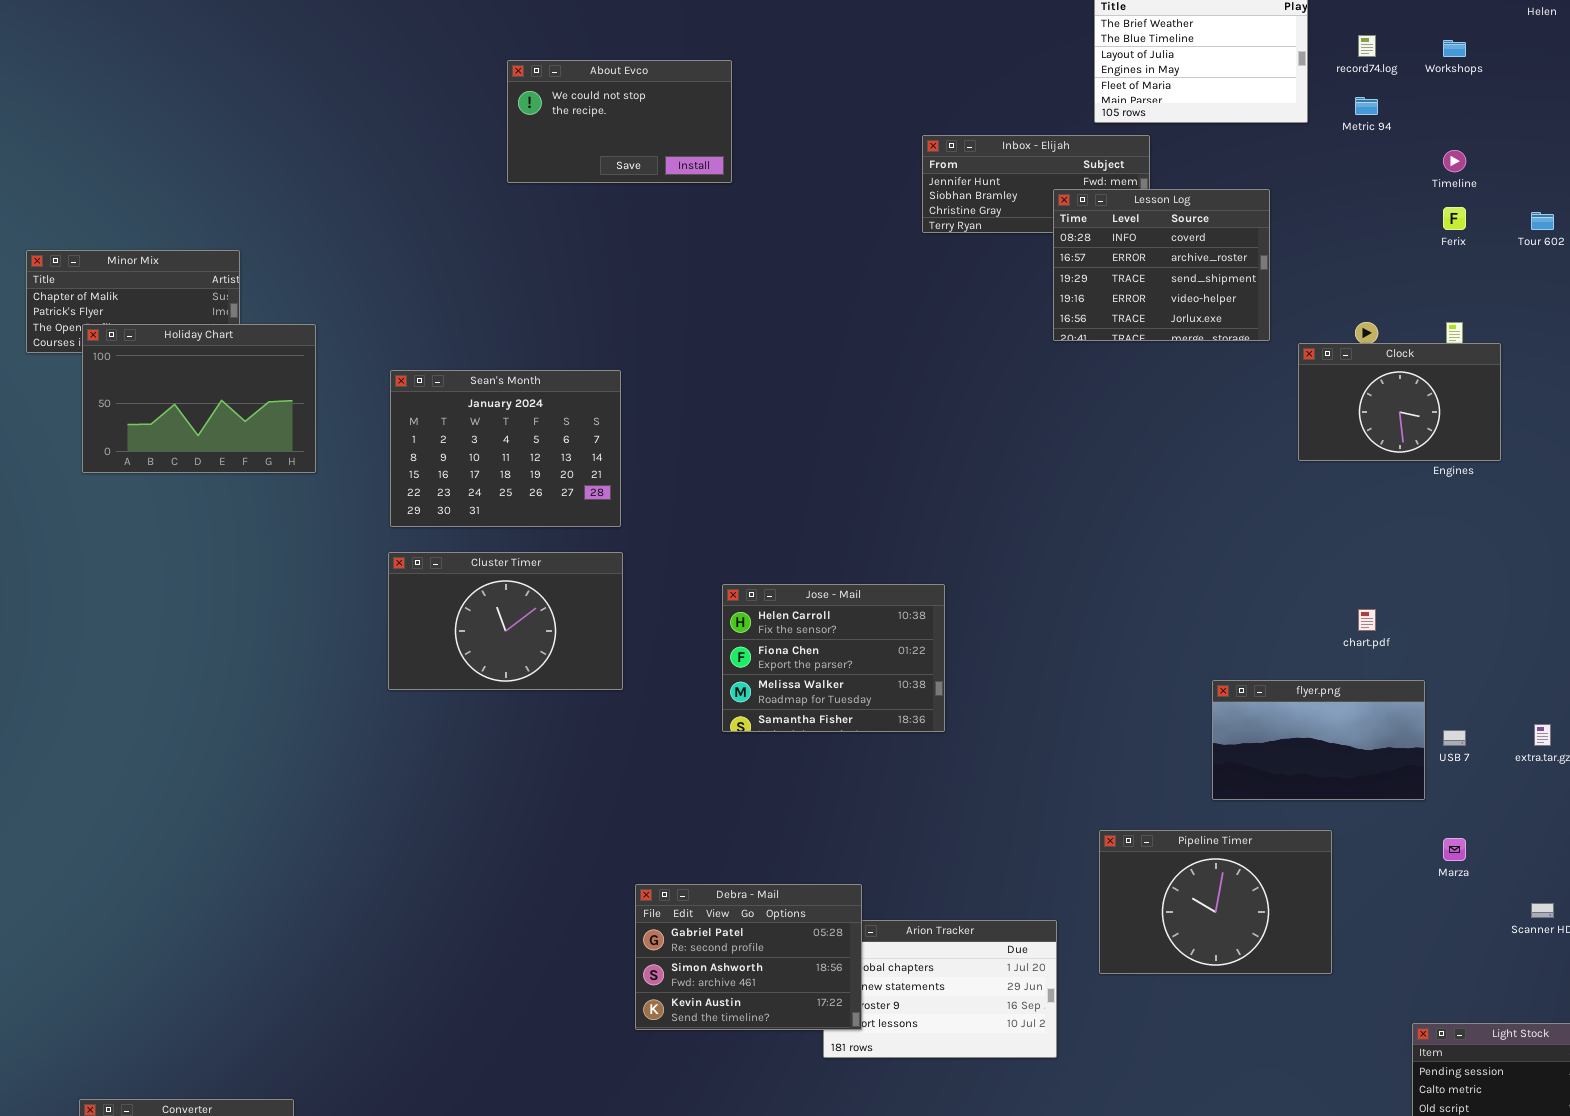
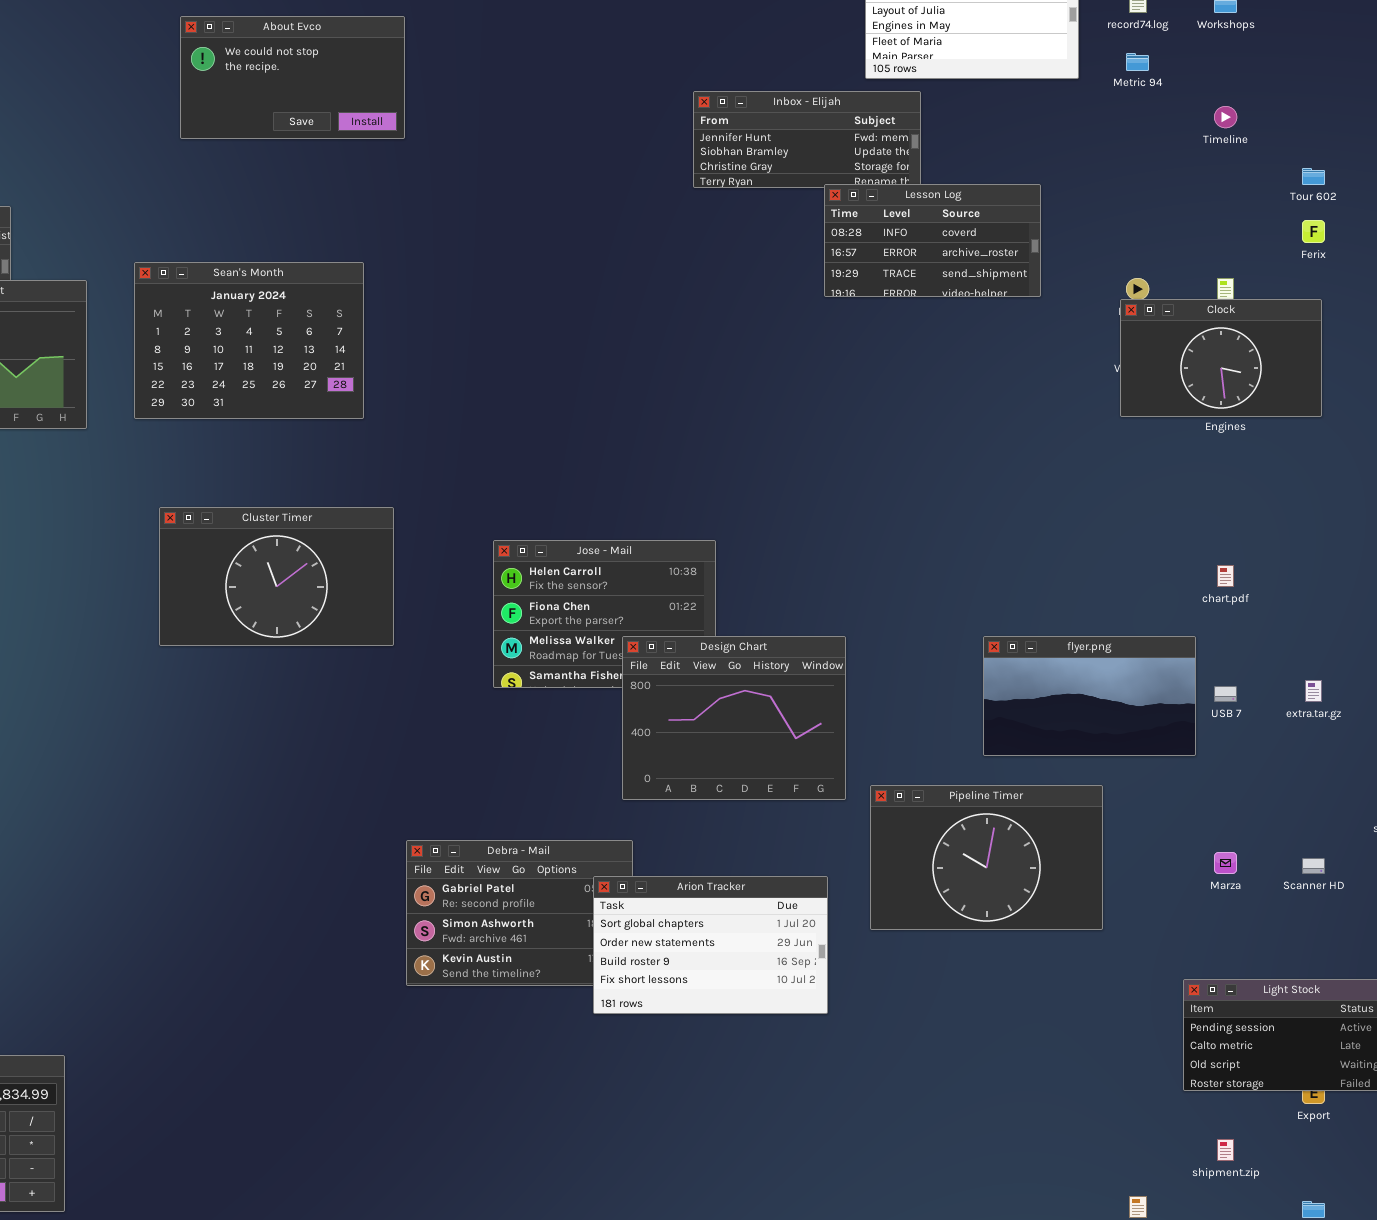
About Evco: [507,60,732,183] -> [180,16,405,139], moved
Lesson Log: [1053,189,1270,341] -> [824,184,1041,297], resized
Ferix: [1443,207,1466,230] -> [1302,220,1325,243], moved
Clock: [1298,343,1501,461] -> [1120,299,1322,417], moved
Sean's Month: [390,370,621,527] -> [134,262,364,419], moved
chart.pdf: [1358,609,1376,631] -> [1217,565,1234,587], moved
Design Chart: none -> [622,636,846,800], opened
Marza: [1443,838,1466,861] -> [1214,852,1237,874], moved
Arion Tracker: [823,920,1057,1058] -> [593,876,828,1014], raised

